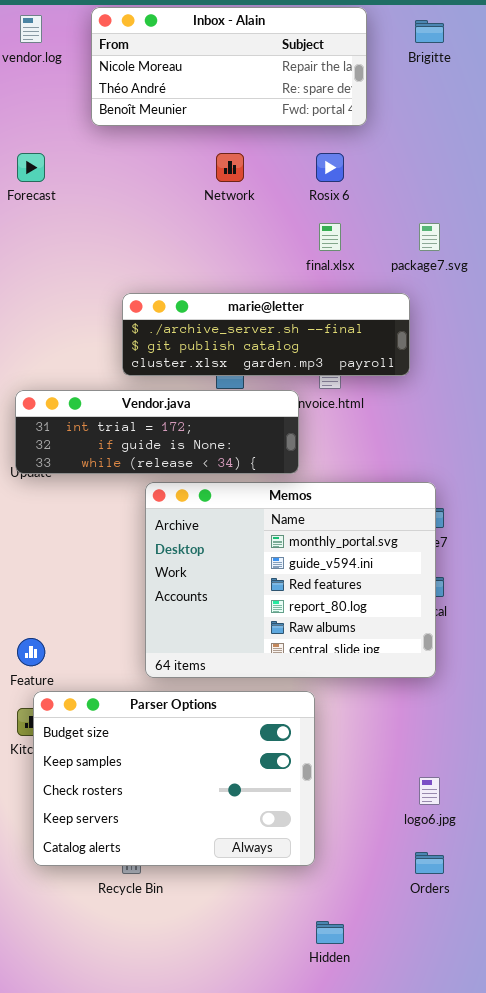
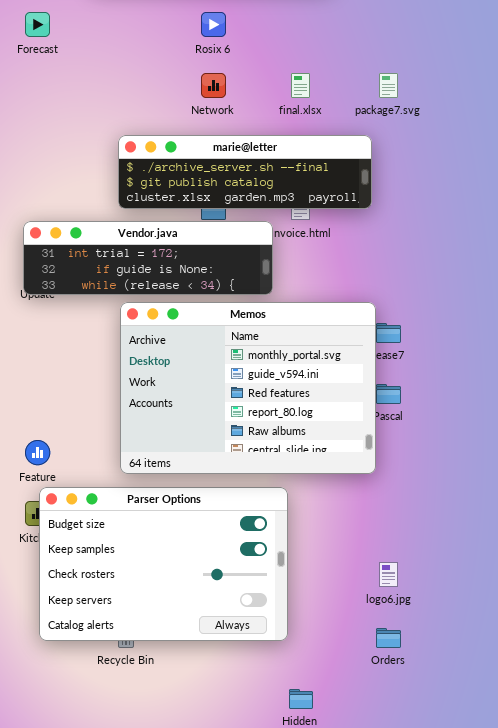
Network: [216,153,244,182] -> [201,73,226,98], moved
Rosix 6: [316,153,344,182] -> [201,12,226,37], moved
Memos: [145,482,436,678] -> [120,302,376,474], moved

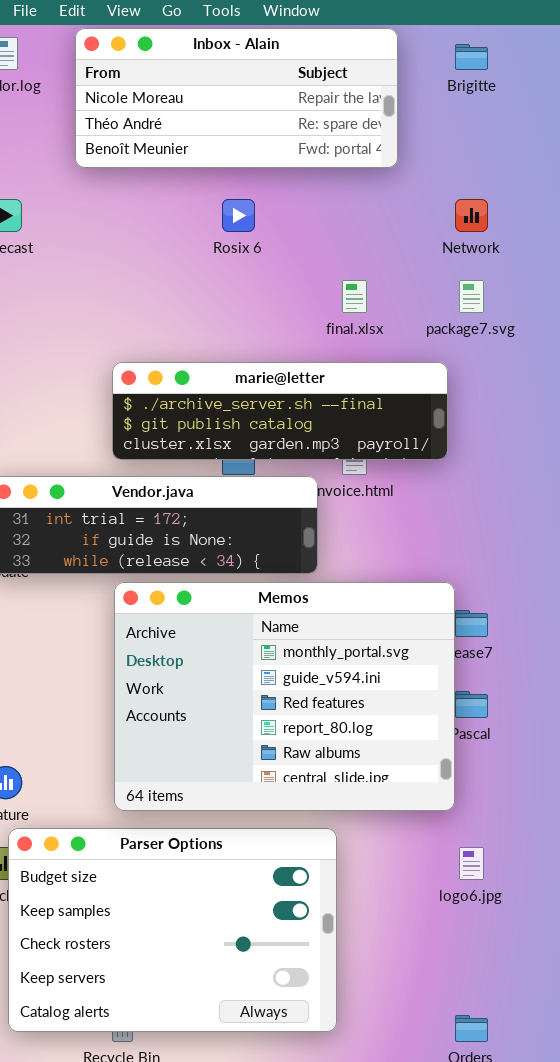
Network: [201,73,226,98] -> [455,199,488,232], moved
logo6.jpg: [379,562,398,587] -> [459,847,484,880], moved

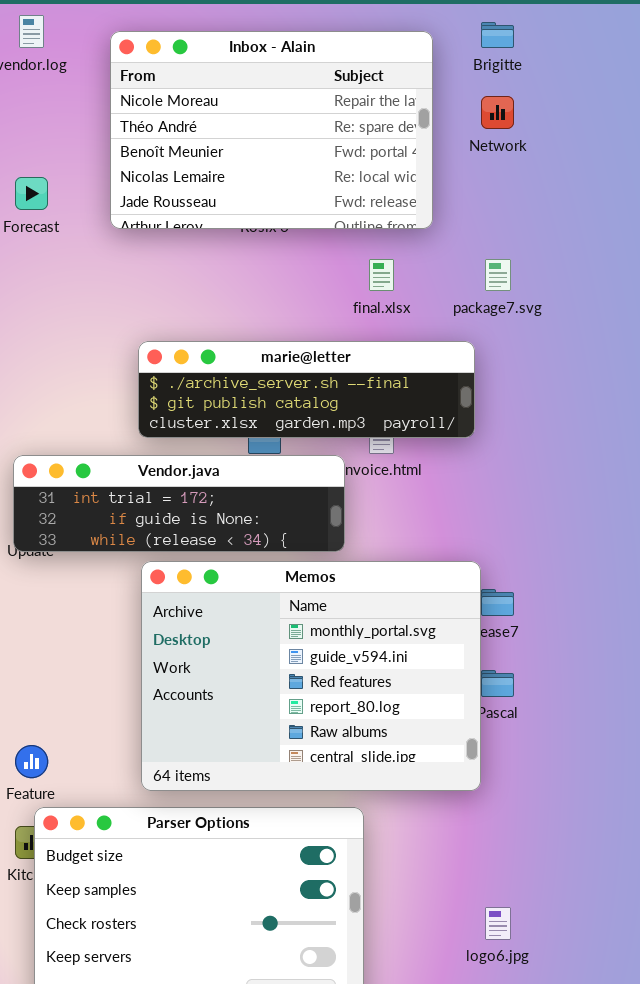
Inbox - Alain: [75,28,398,168] -> [110,31,433,229], moved, resized
Network: [455,199,488,232] -> [481,96,514,129], moved
logo6.jpg: [459,847,484,880] -> [485,907,511,940], moved

